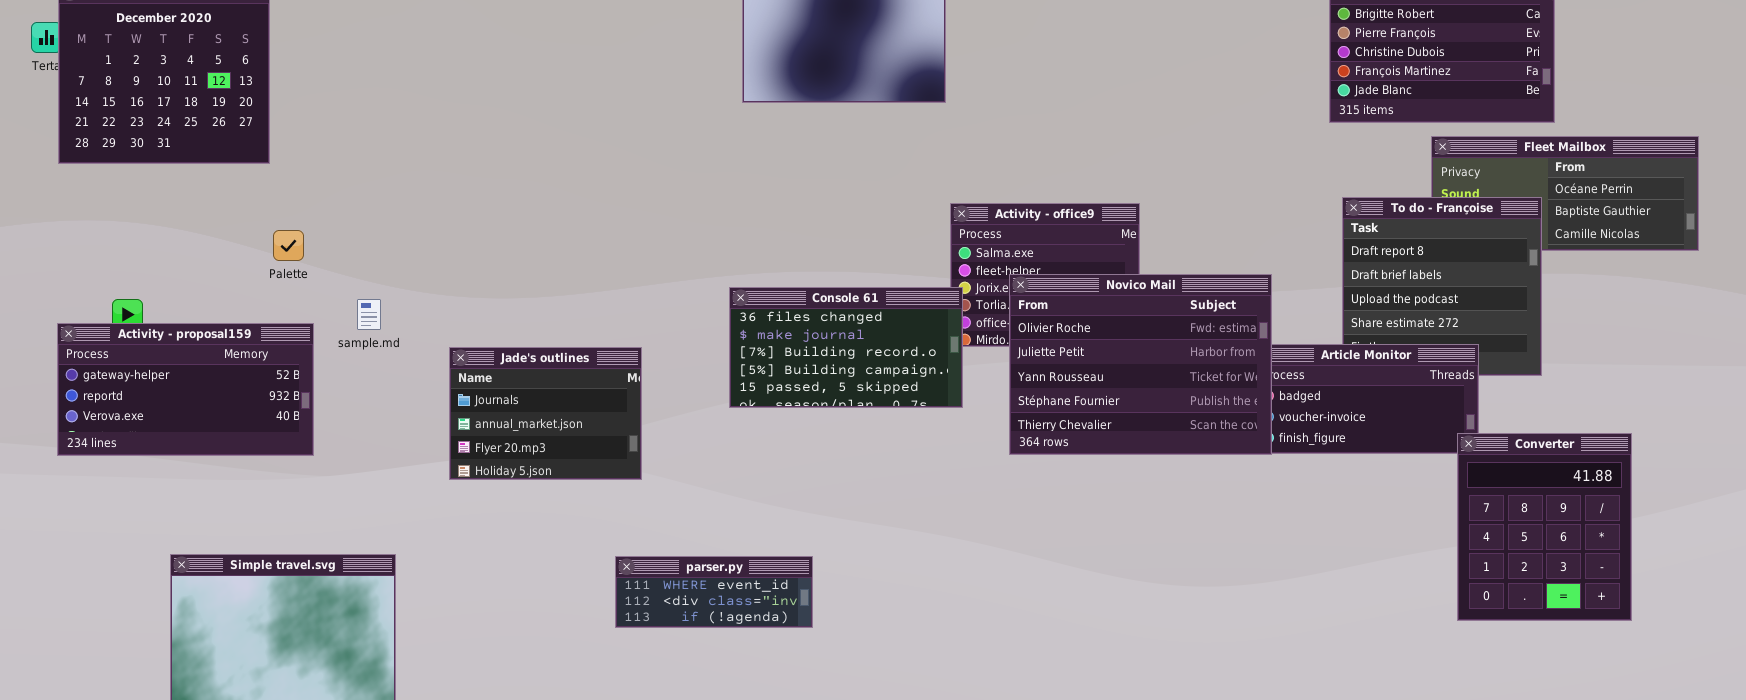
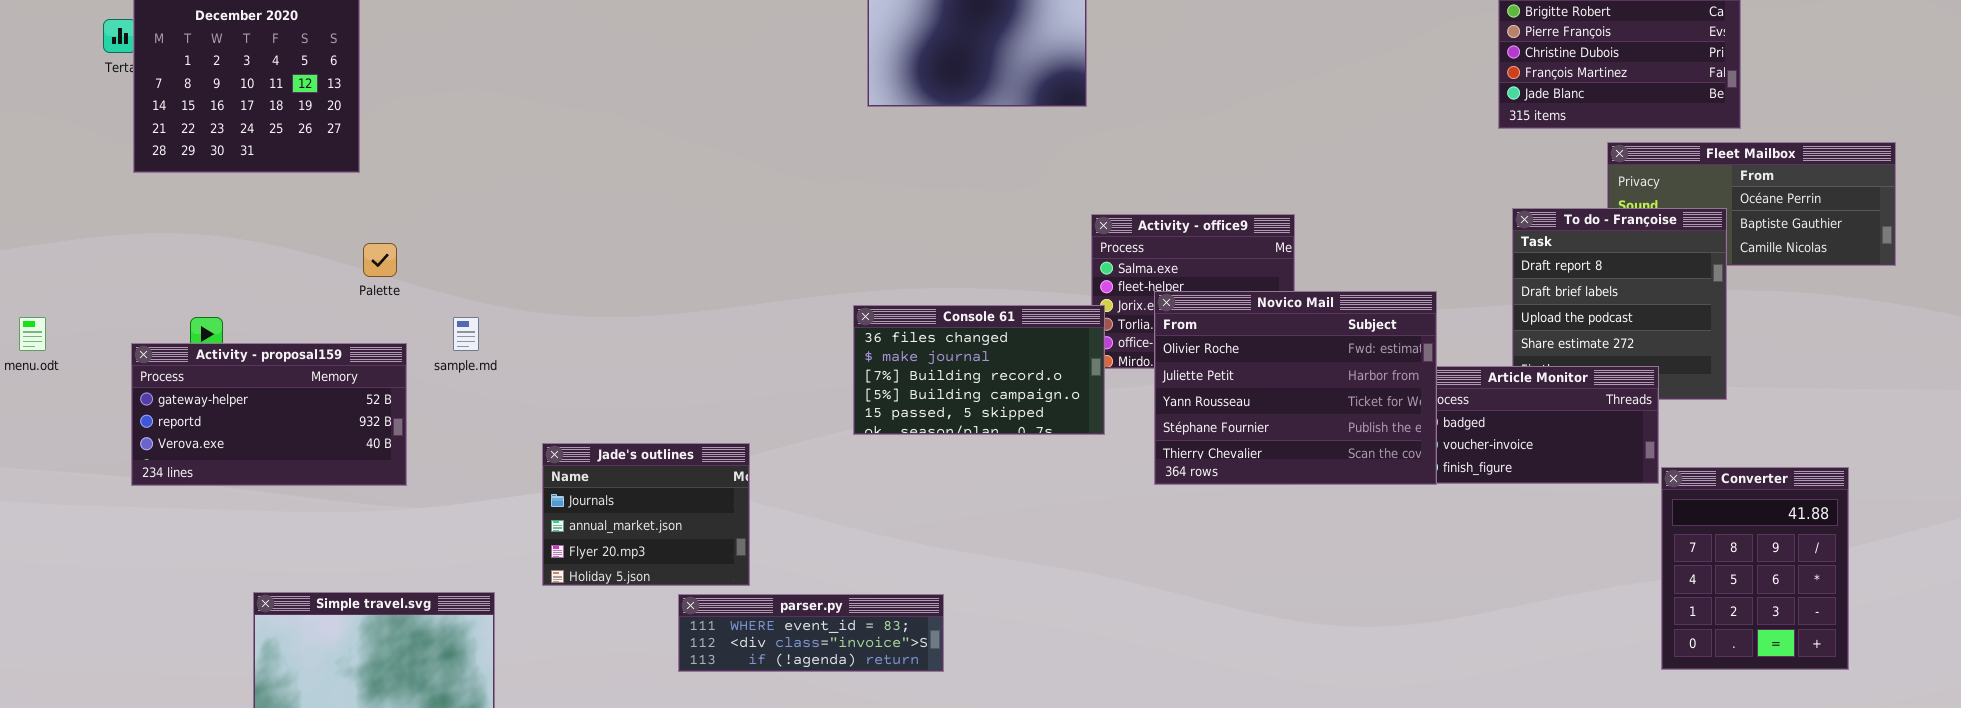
Jade's outlines: [449,347,642,480] -> [542,443,750,586], moved
Converter: [1457,433,1632,621] -> [1661,467,1849,670], moved
parser.py: [615,556,813,628] -> [678,594,944,672], resized

